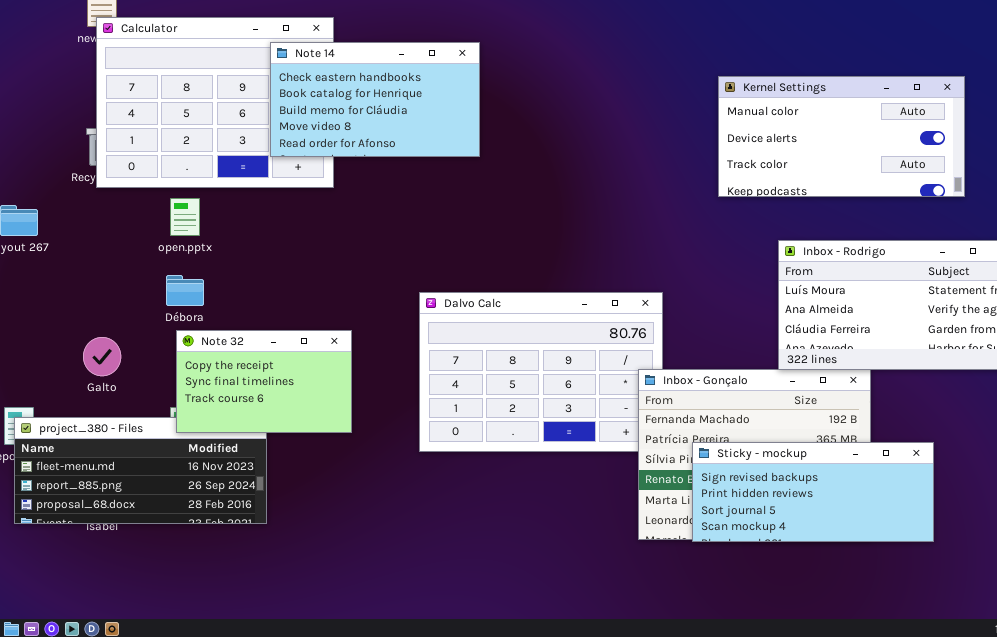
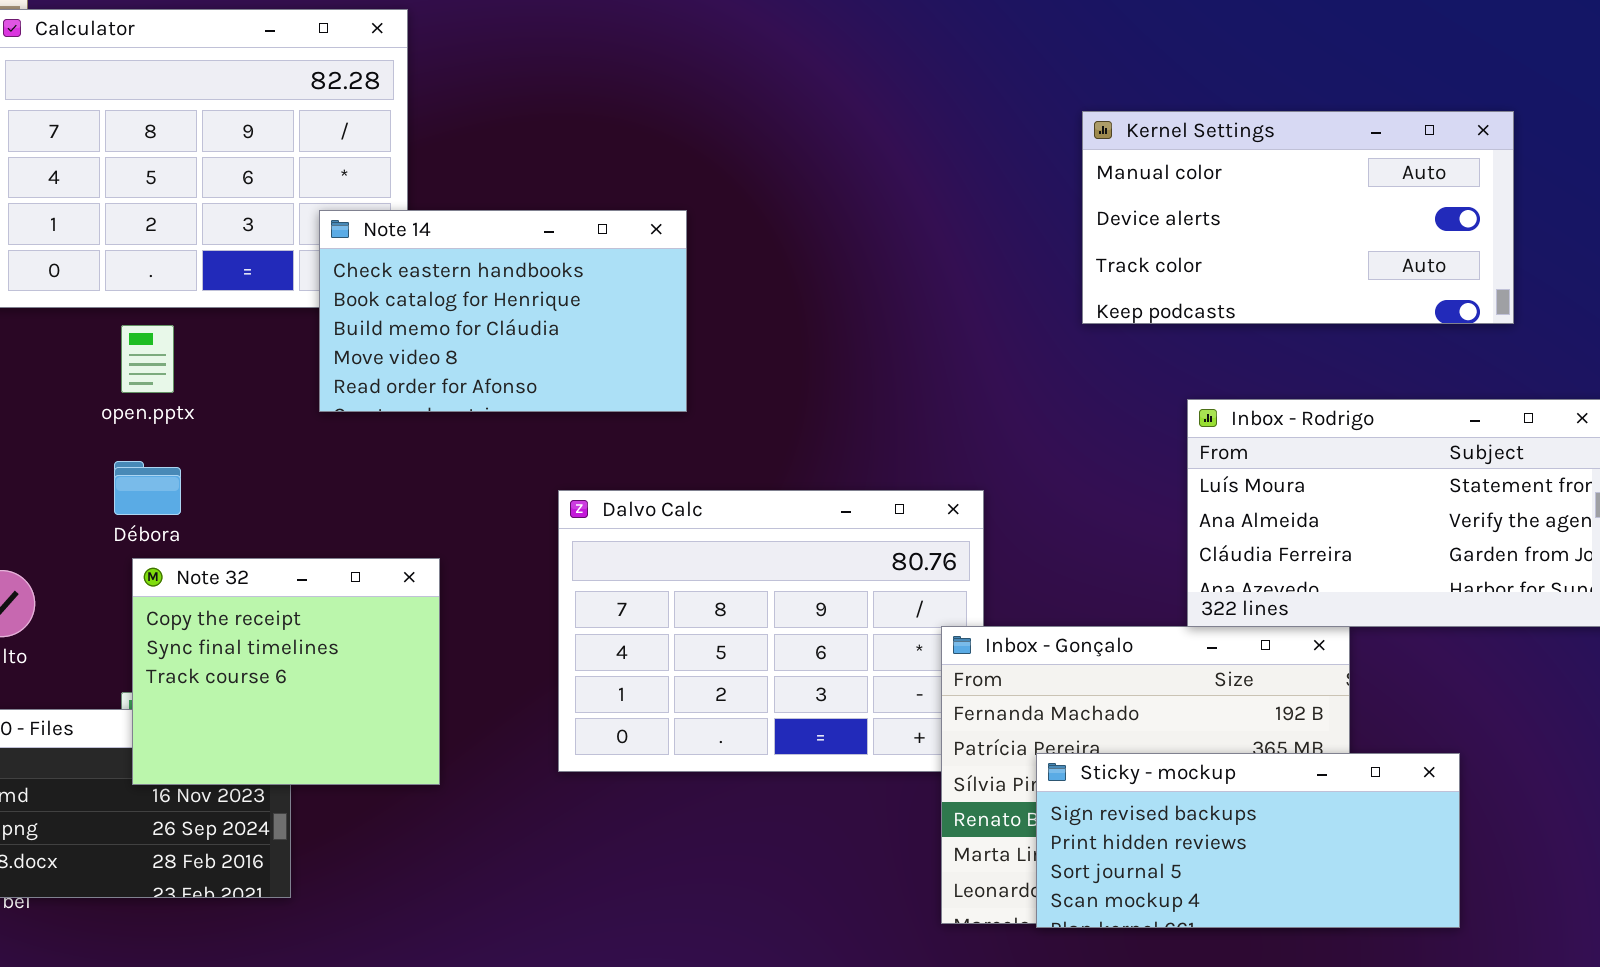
Note 14: [270,42,480,157] -> [319,210,687,412], moved
Note 32: [176,330,352,433] -> [132,558,440,785], resized

